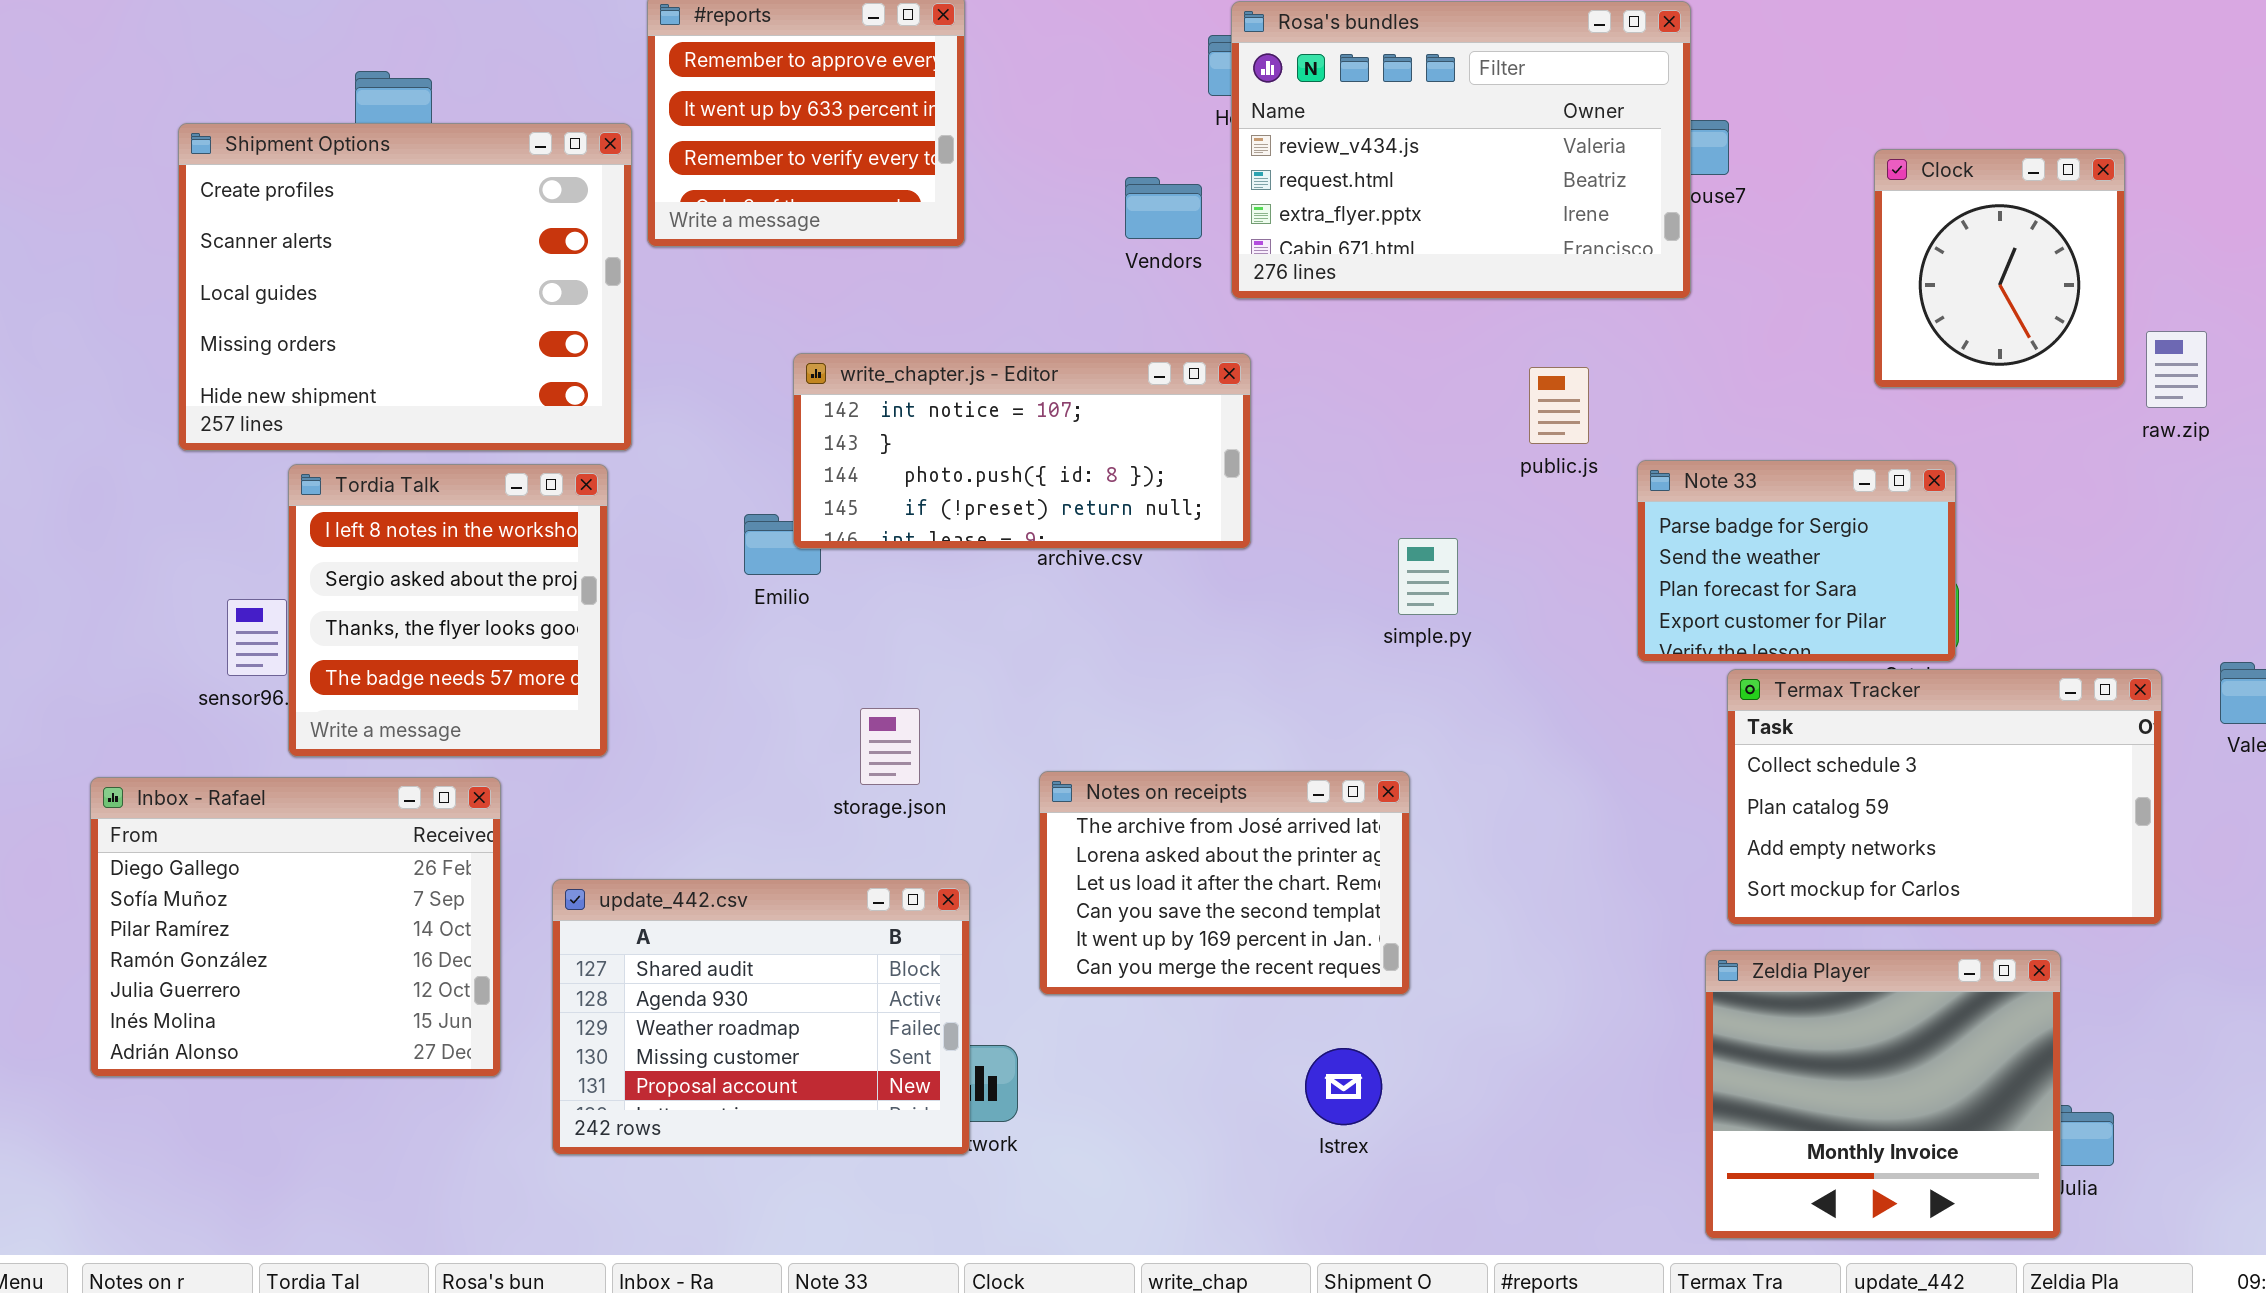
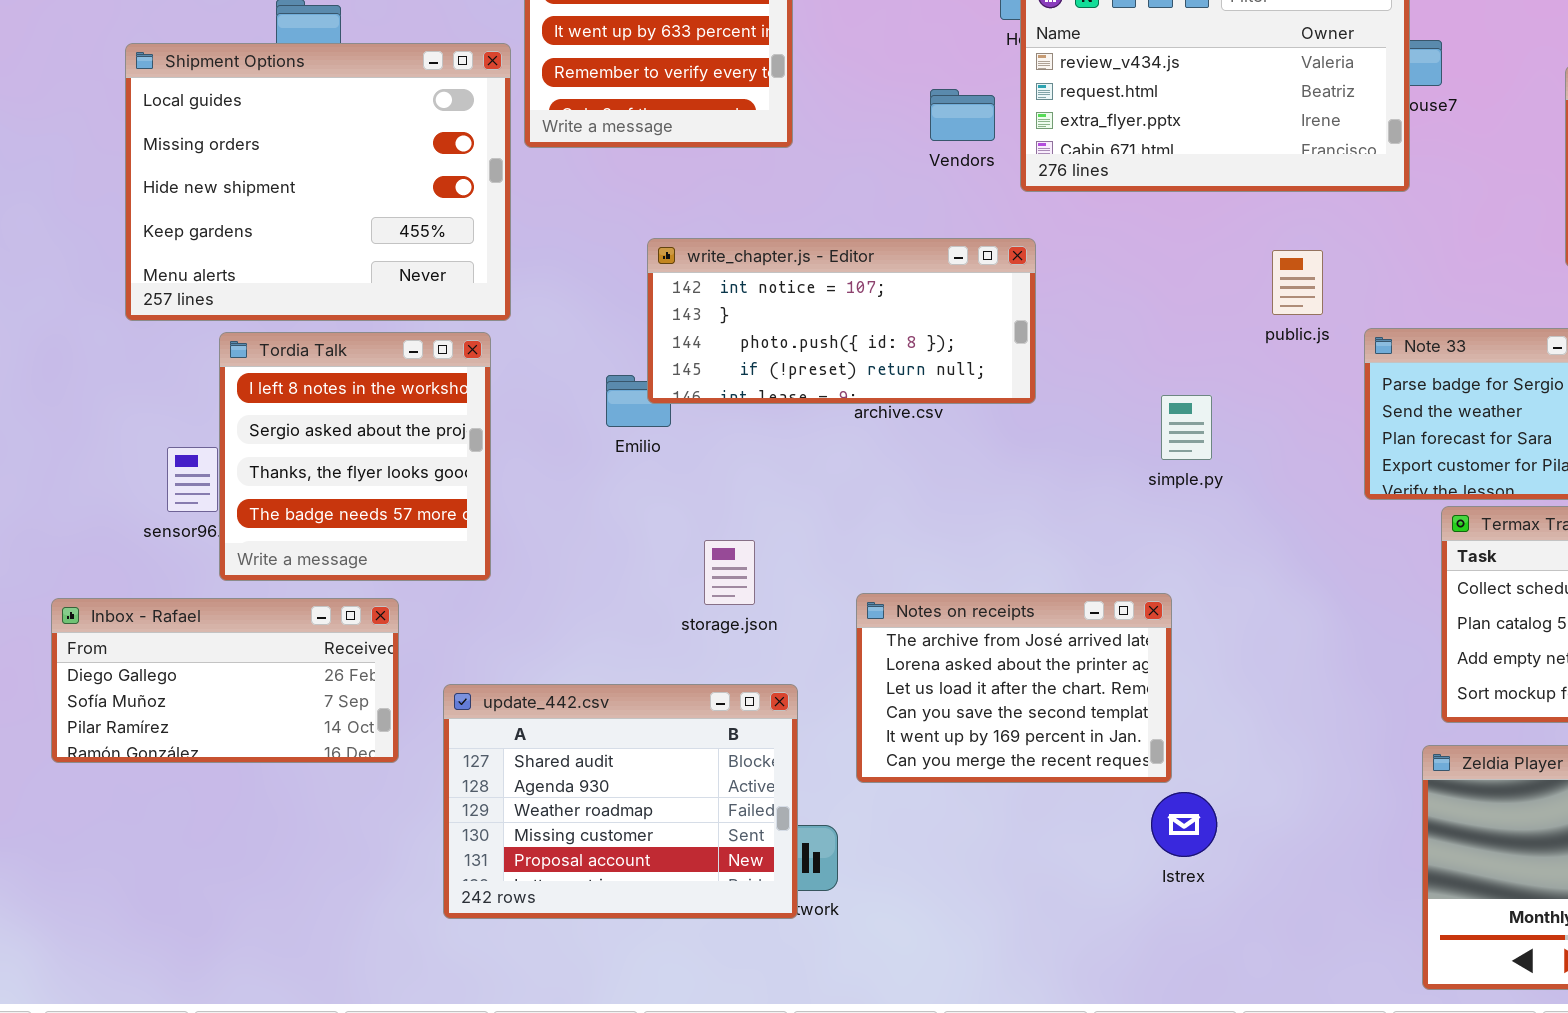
Shipment Options: [178,123,632,451] -> [125,43,511,321], scrolled down 2 rows
Inbox - Rafael: [90,777,501,1077] -> [51,598,399,763], resized
Istrex: [1305,1048,1382,1125] -> [1151,792,1217,857], moved

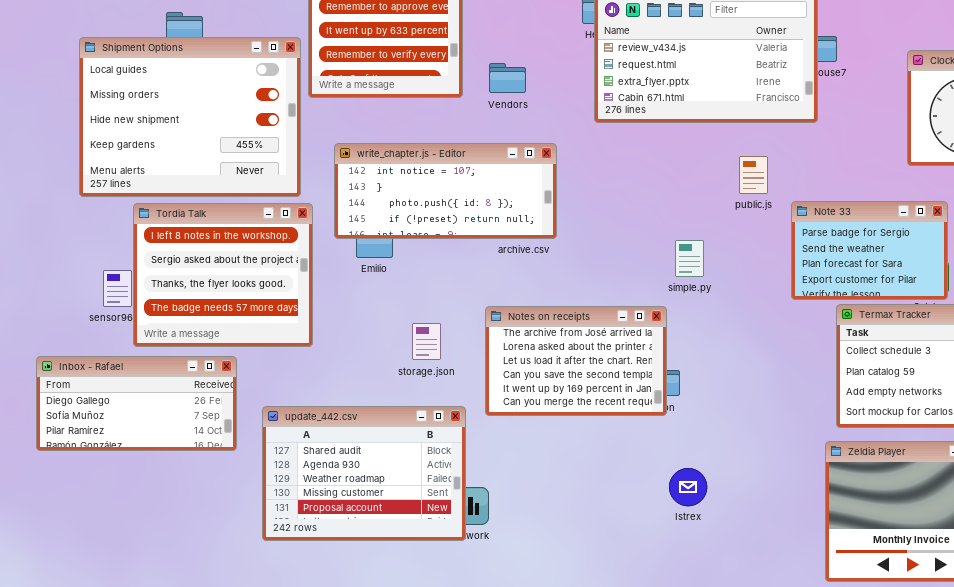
Vendors: [930,89,995,141] -> [489,63,526,93], moved
write_chapter.js - Editor: [647,238,1036,404] -> [334,143,557,239], moved
Tordia Talk: [219,332,491,581] -> [133,203,313,347], resized
Notes on receipts: [856,593,1172,783] -> [485,306,667,416], moved

